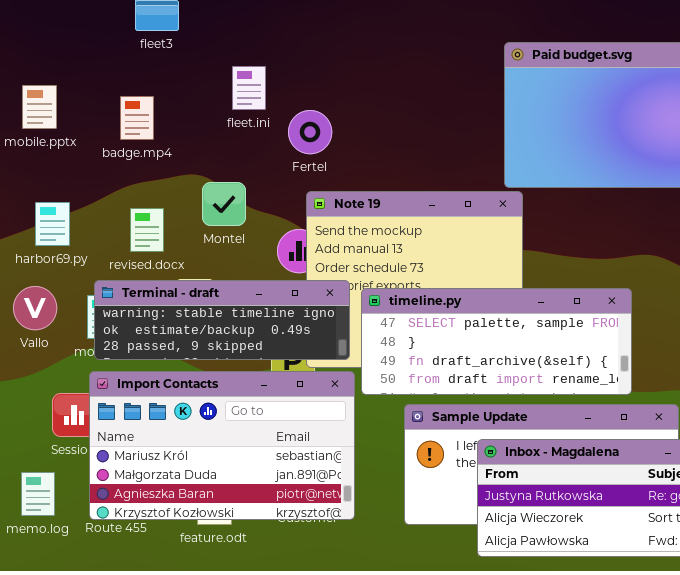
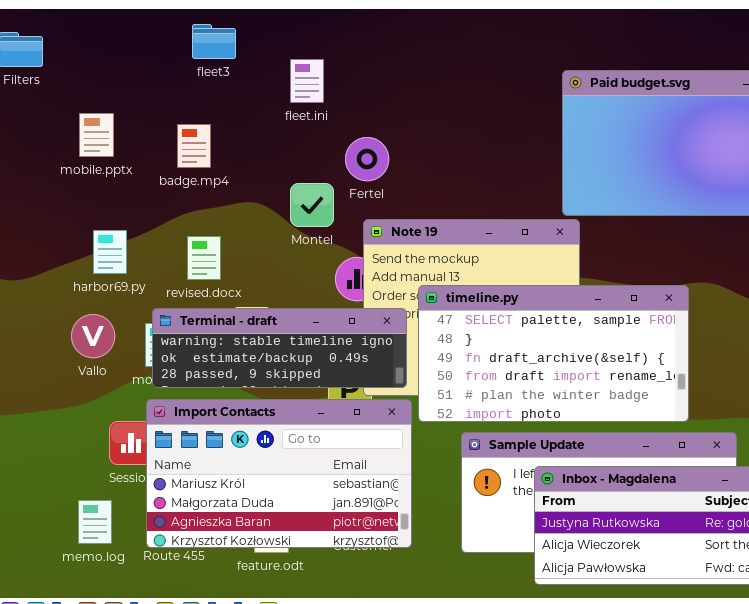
fleet.ini: [232,66,266,110] -> [290,59,324,103], moved
Montel: [202,182,246,226] -> [290,183,334,227], moved
timeline.py: [361,288,632,395] -> [418,285,689,422], resized

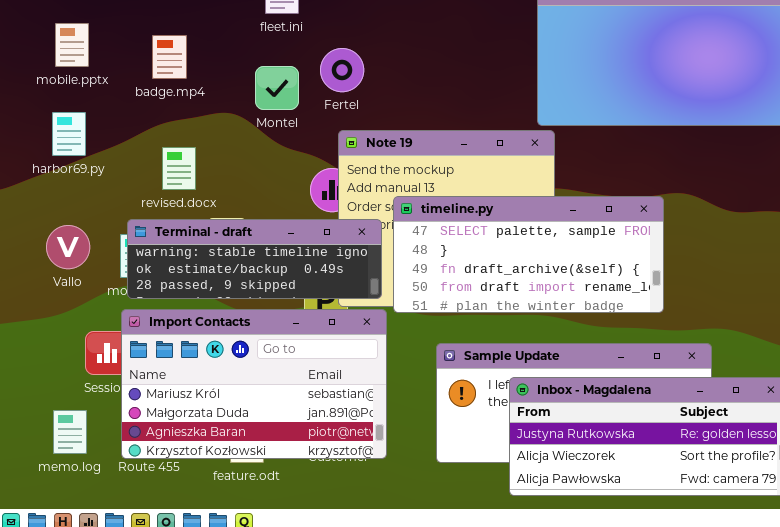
Montel: [290,183,334,227] -> [255,66,299,110], moved
harbor69.py: [93,230,127,274] -> [52,112,86,156], moved
timeline.py: [418,285,689,422] -> [393,196,664,313], resized

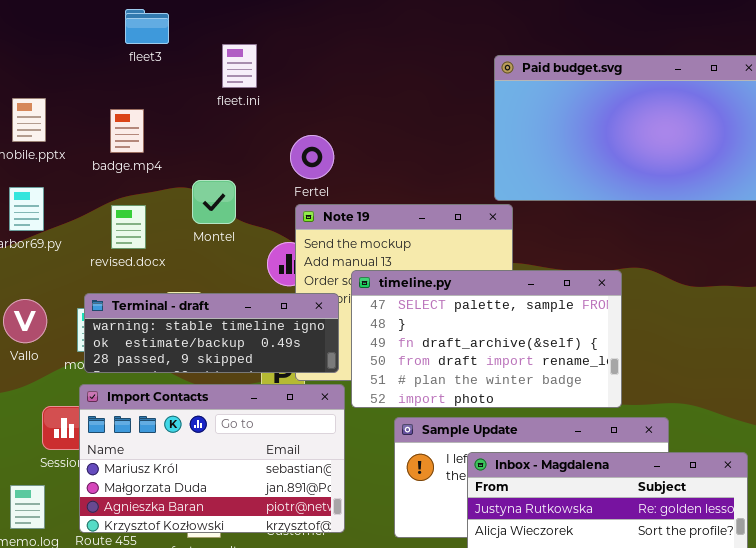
Fertel: [320,48,364,92] -> [290,135,334,179], moved
Montel: [255,66,299,110] -> [192,180,236,224], moved
revised.docx: [162,147,196,190] -> [111,205,146,249], moved
timeline.py: [393,196,664,313] -> [351,270,622,408], resized

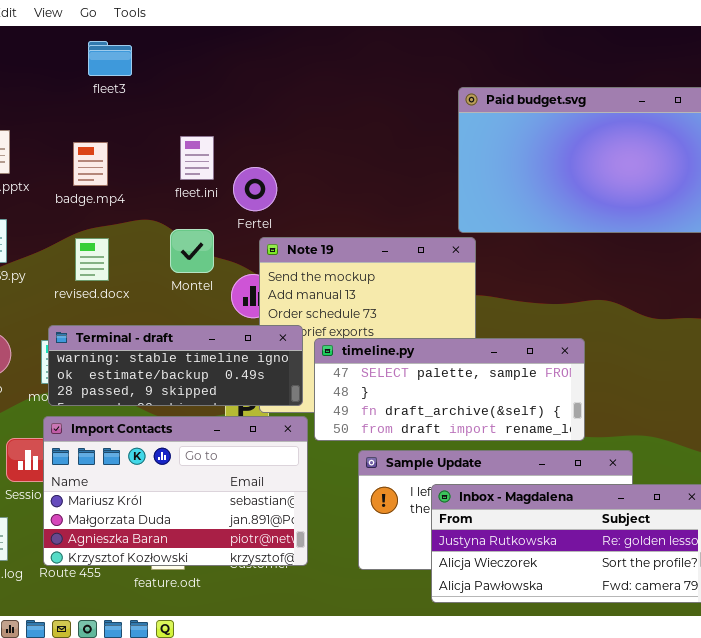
fleet.ini: [222,44,257,88] -> [180,136,214,180], moved
Fertel: [290,135,334,179] -> [233,167,277,211], moved
Montel: [192,180,236,224] -> [170,229,214,273], moved
timeline.py: [351,270,622,408] -> [314,338,585,441], resized

